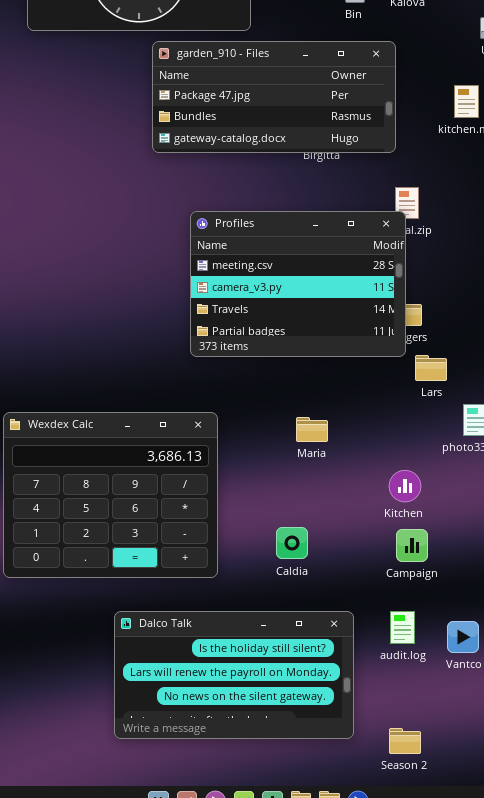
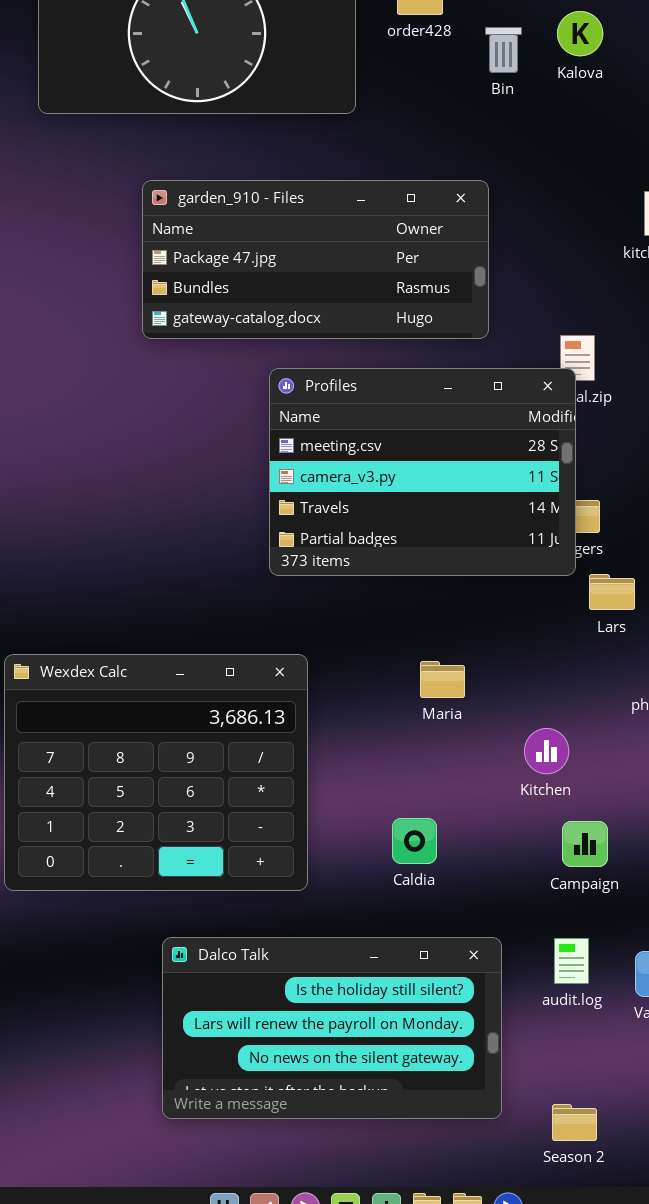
garden_910 - Files: [152,41,396,153] -> [142,180,489,339], moved
Kitchen: [389,470,421,502] -> [524,728,569,774], moved

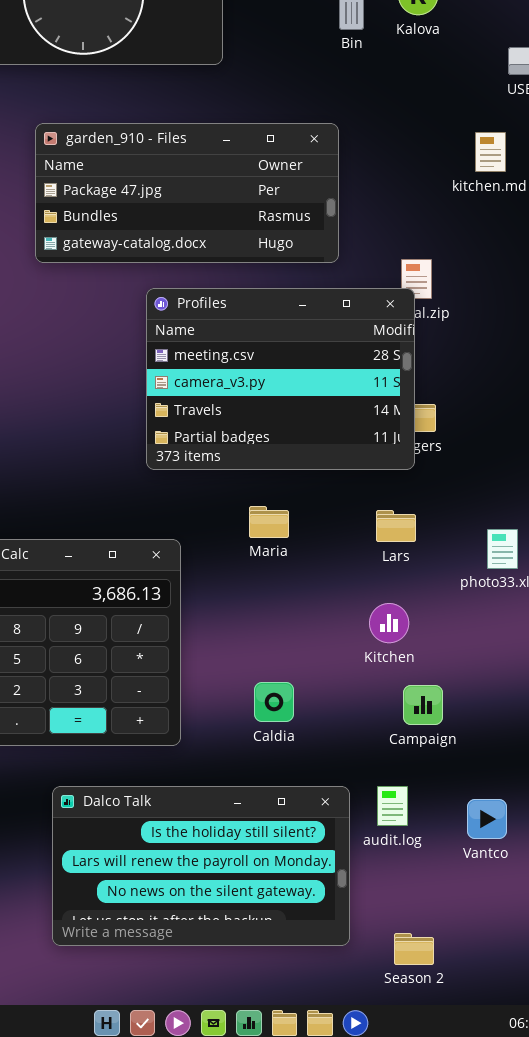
Lars: [589,574,635,610] -> [376,510,416,542], moved
Maria: [420,661,465,698] -> [249,506,289,538], moved
audit.log: [554,938,589,984] -> [377,786,408,826], moved

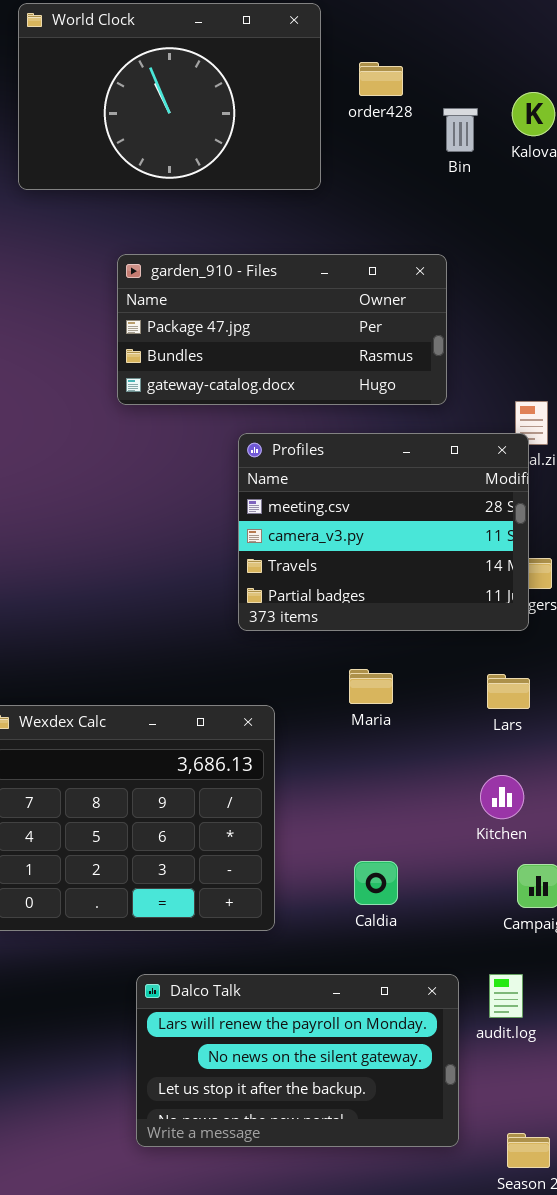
Dalco Talk: [52,786,350,946] -> [136,974,459,1147], scrolled down 1 row

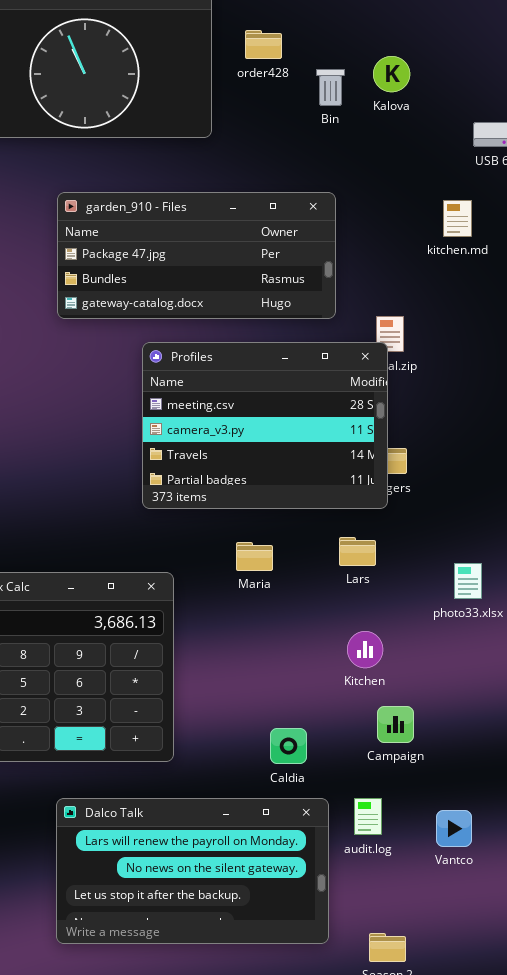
garden_910 - Files: [117,254,447,405] -> [57,192,336,319], moved
Lars: [487,674,530,709] -> [339,537,376,566], moved
Caldia: [354,861,398,905] -> [270,728,307,764], moved

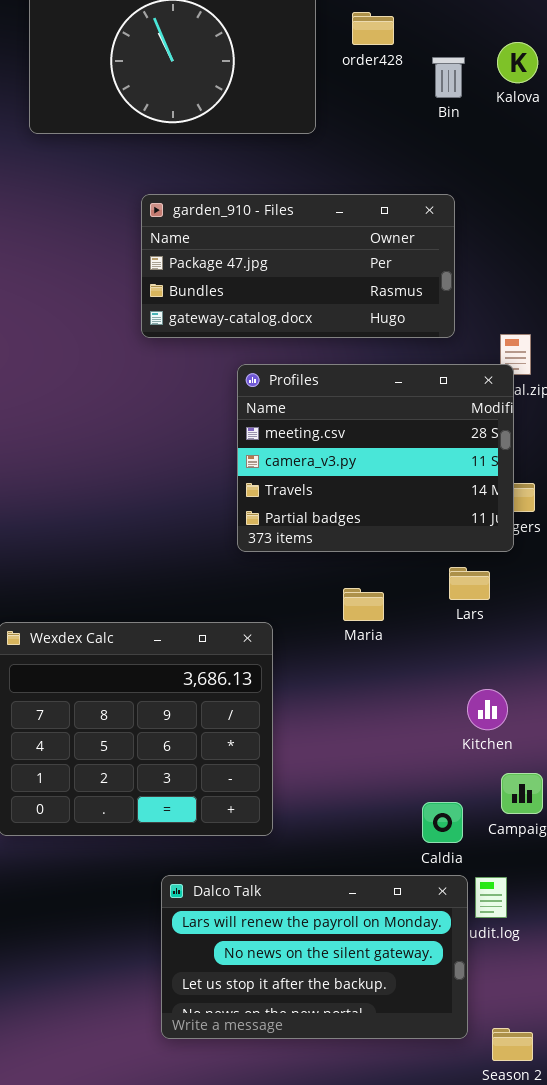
Lars: [339,537,376,566] -> [449,567,490,600], moved
Caldia: [270,728,307,764] -> [422,802,463,843], moved
Dalco Talk: [56,798,329,944] -> [161,875,468,1039], moved

